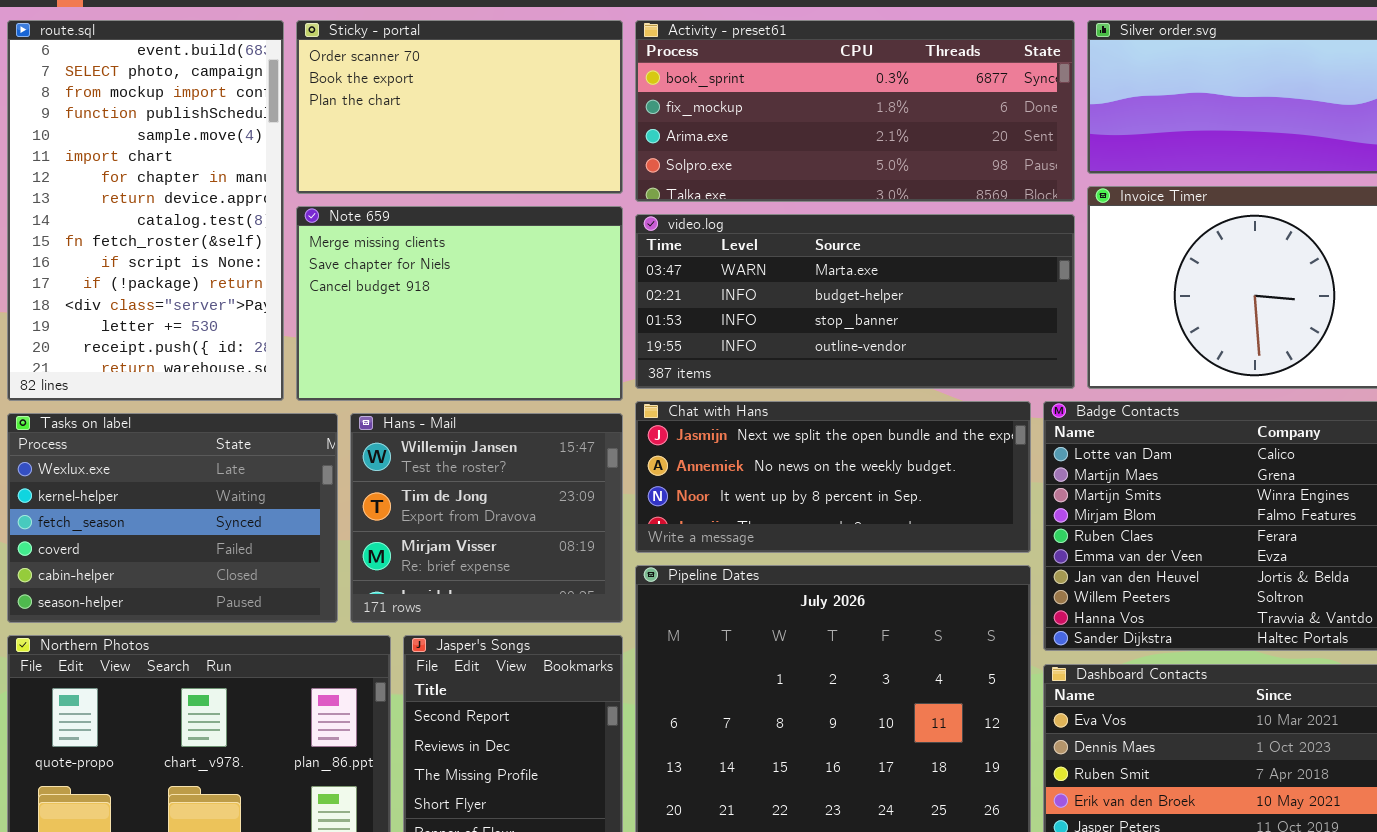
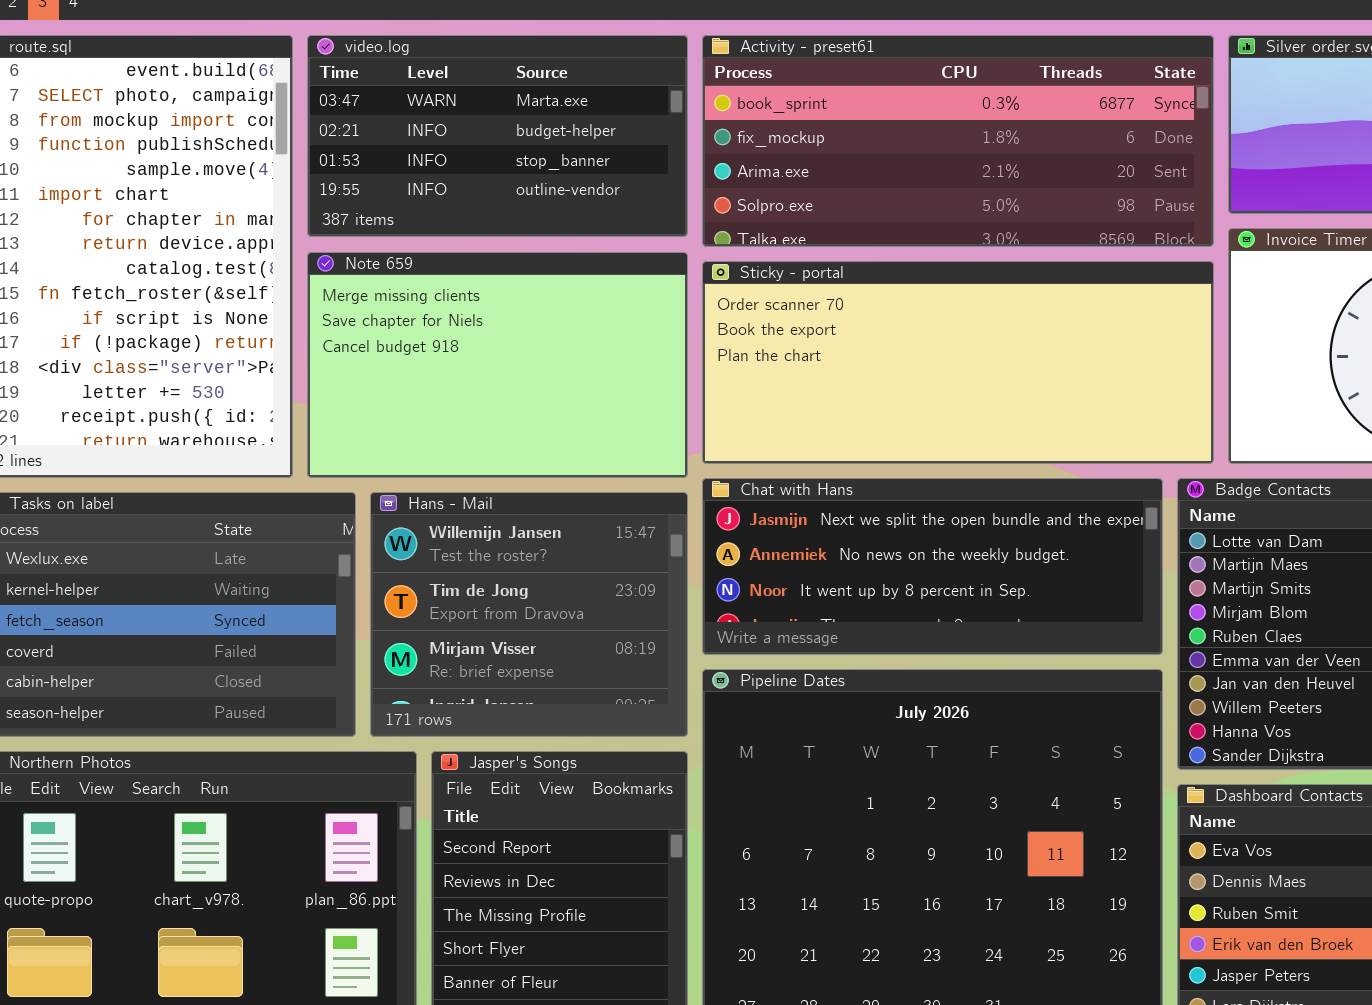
Sticky - portal: [296,20,623,194] -> [702,261,1214,464], moved, resized
video.log: [635,214,1075,389] -> [307,35,688,237], moved, resized

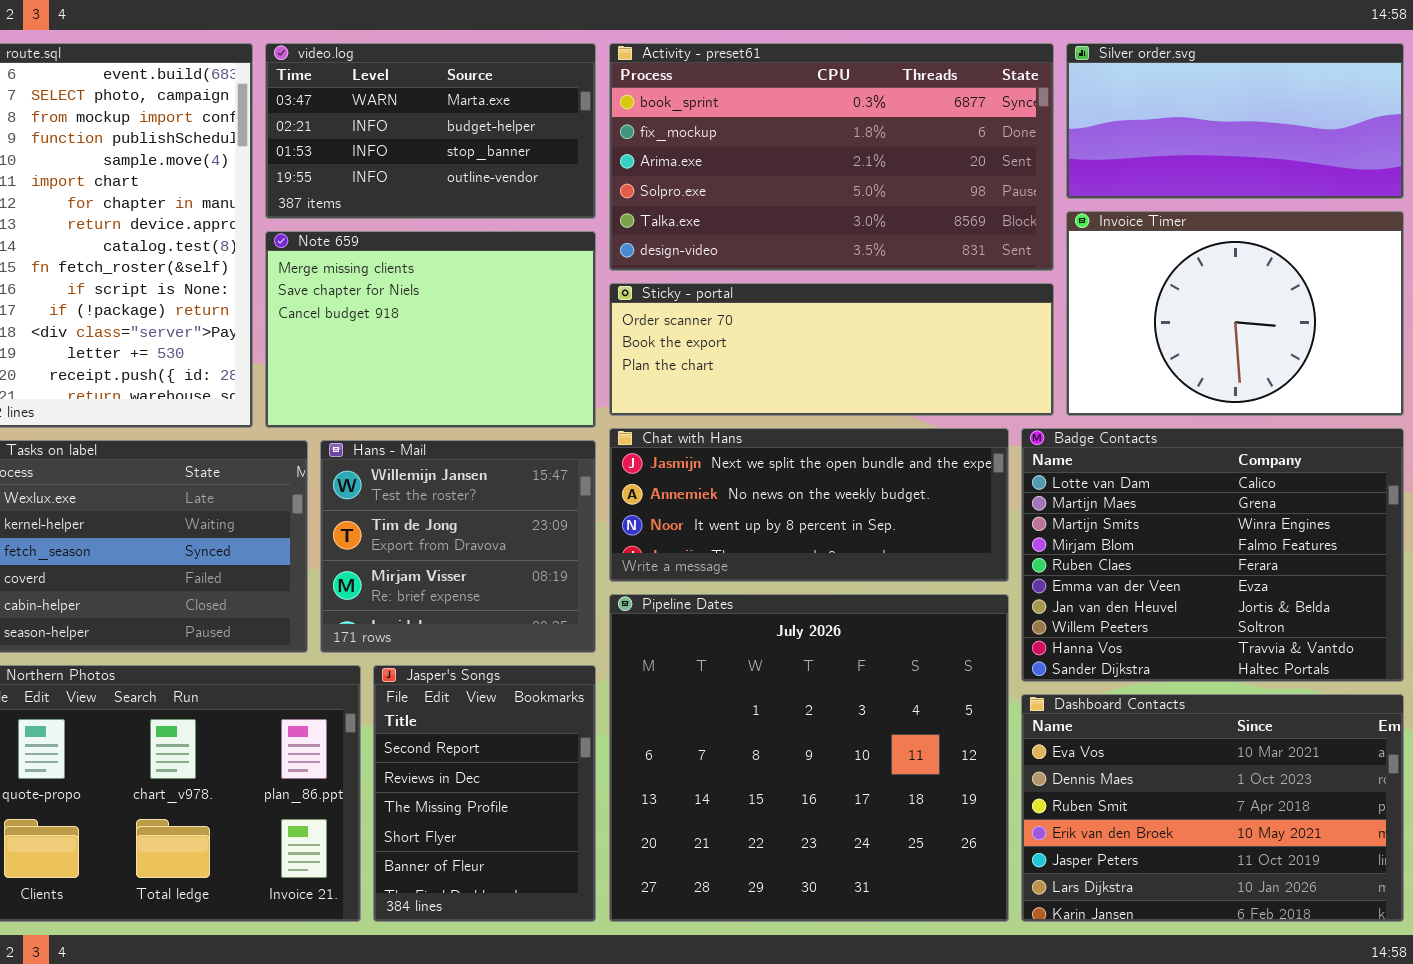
Activity - preset61: [702,35,1214,247] -> [609,43,1054,271], resized
Sticky - portal: [702,261,1214,464] -> [609,283,1054,416], resized

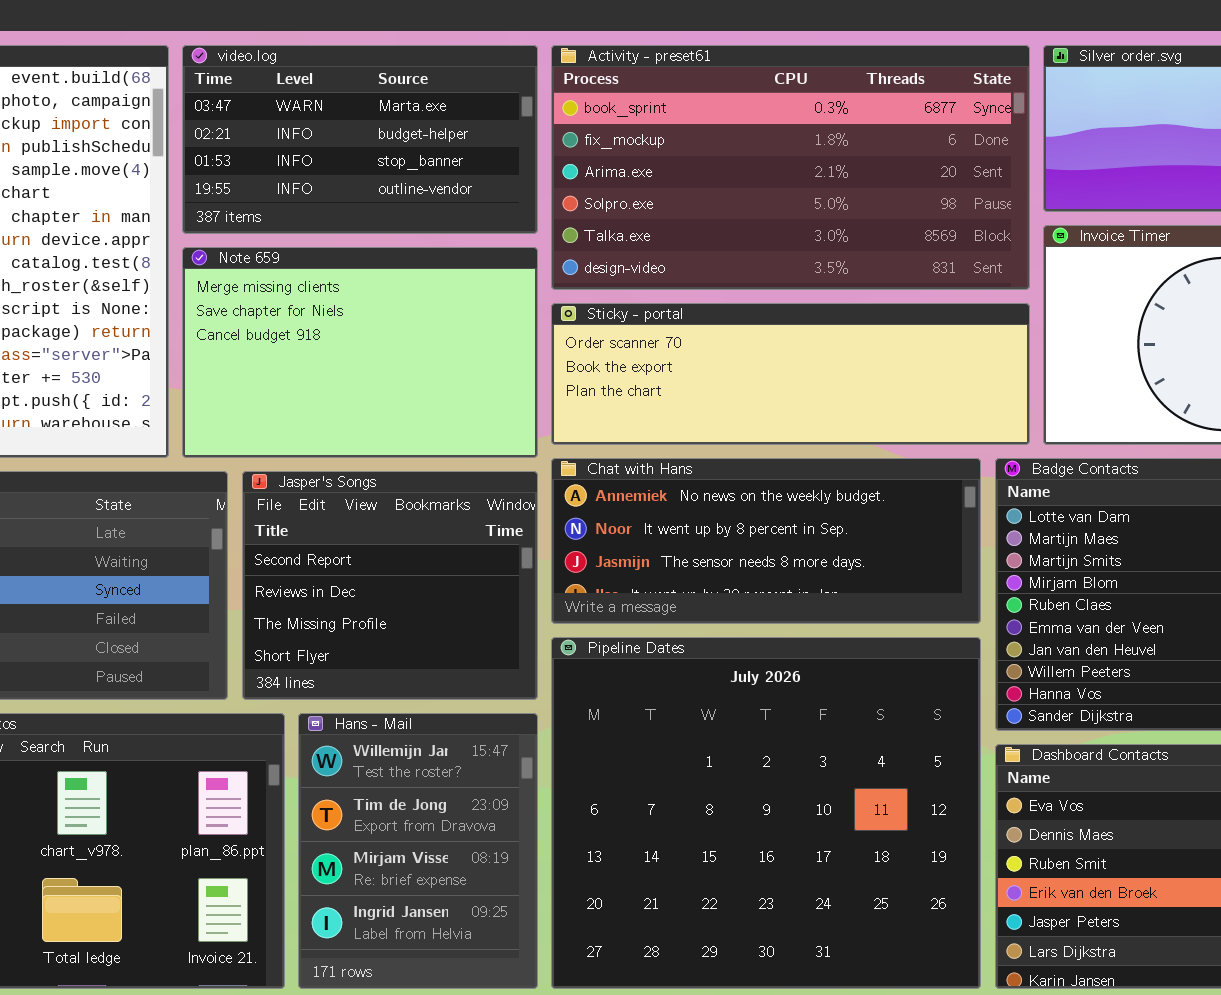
Chat with Hans: [609,428,1009,582] -> [551,458,981,624], scrolled down 1 row
Hans - Mail: [320,440,596,653] -> [298,713,538,989], moved, resized
Jasper's Songs: [373,665,596,922] -> [242,471,538,700], moved, resized

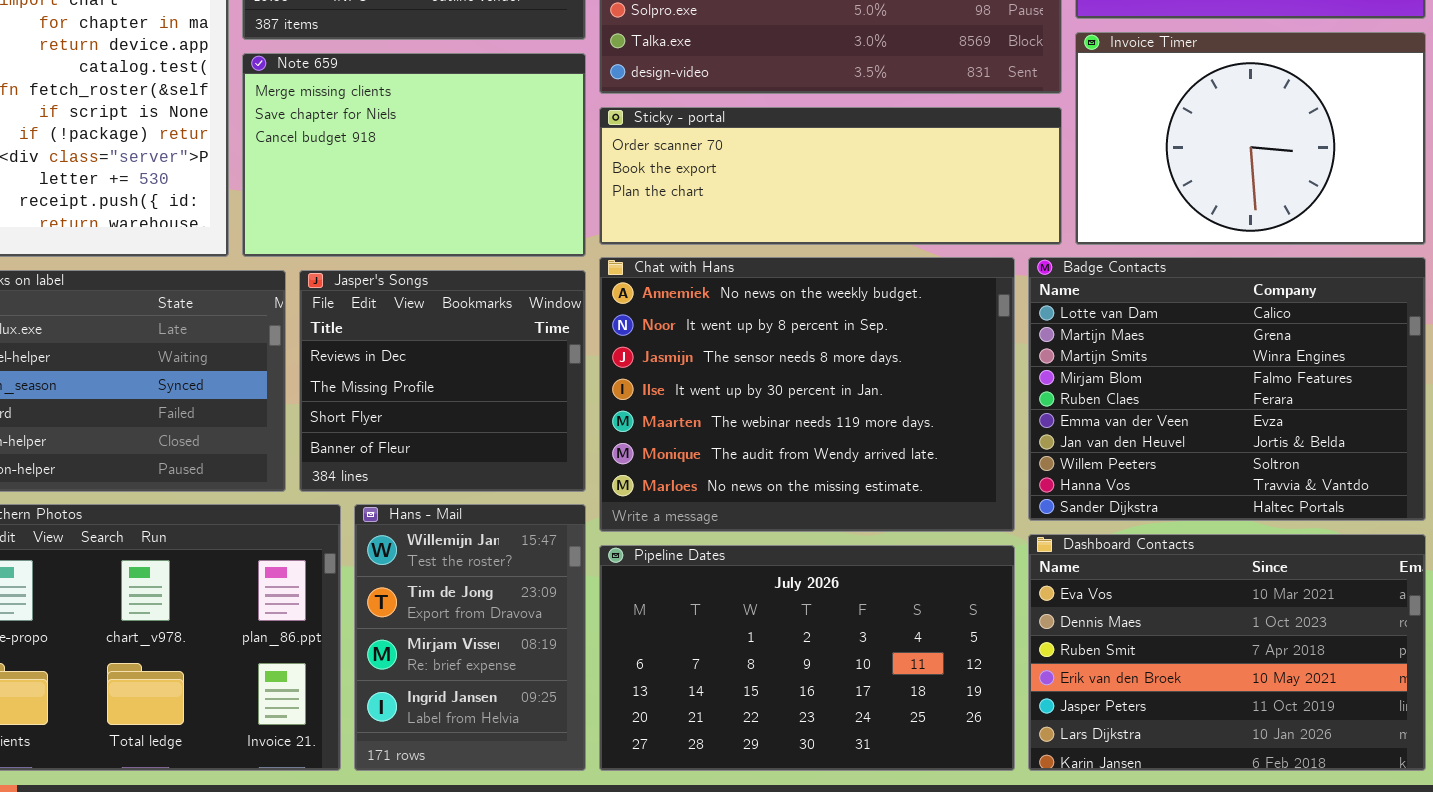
Chat with Hans: [551,458,981,624] -> [599,257,1015,532], resized
Jasper's Songs: [242,471,538,700] -> [299,270,586,492], scrolled down 1 row
Pipeline Dates: [551,637,981,989] -> [599,545,1015,771], resized

